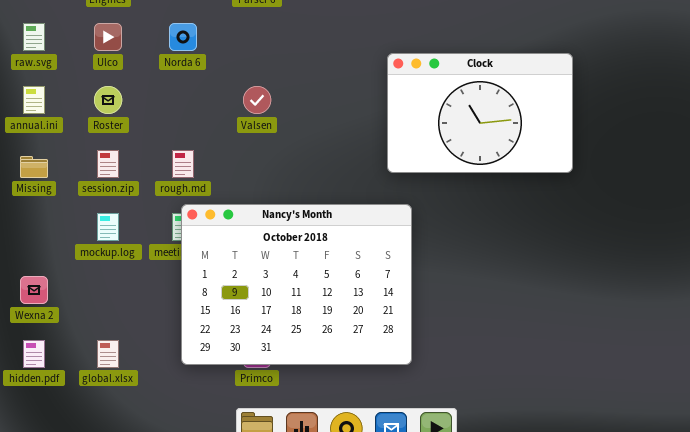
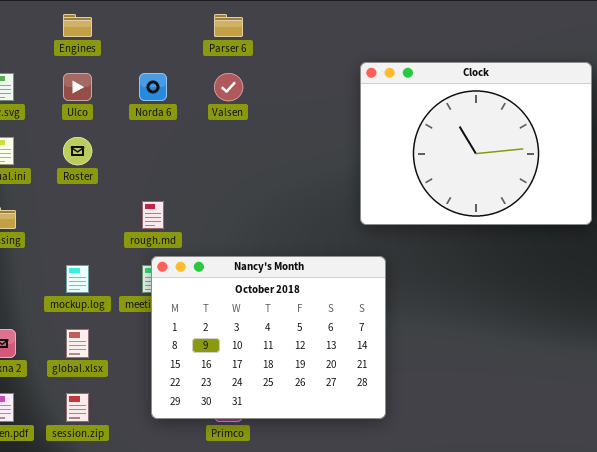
Clock: [387,53,573,173] -> [360,62,592,225], resized
Valsen: [243,86,271,114] -> [214,73,243,101], moved
session.zip: [97,150,119,178] -> [66,393,89,422], moved
global.xlsx: [97,340,119,368] -> [66,329,89,358], moved

